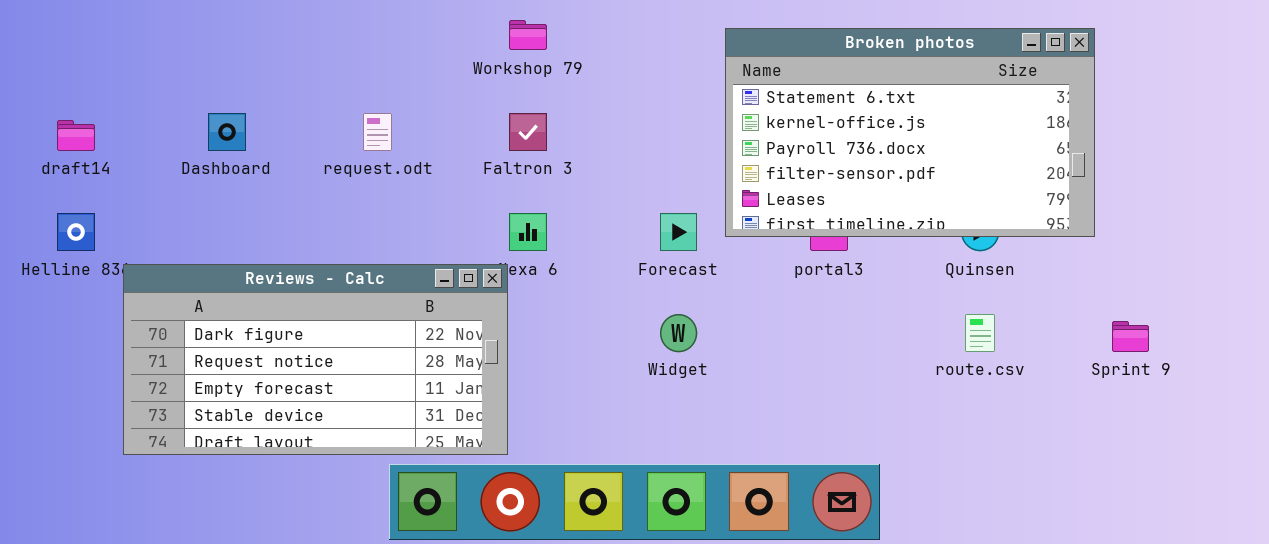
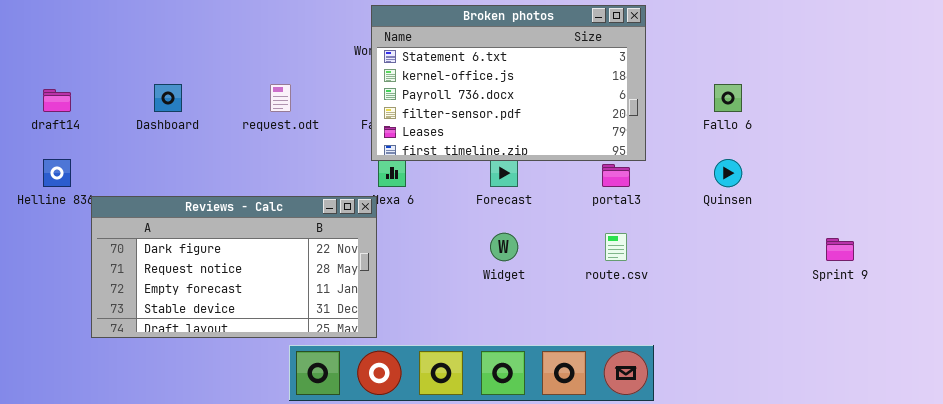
Broken photos: [725,28,1095,237] -> [371,5,646,161], moved
route.csv: [965,314,995,352] -> [605,233,627,261], moved

